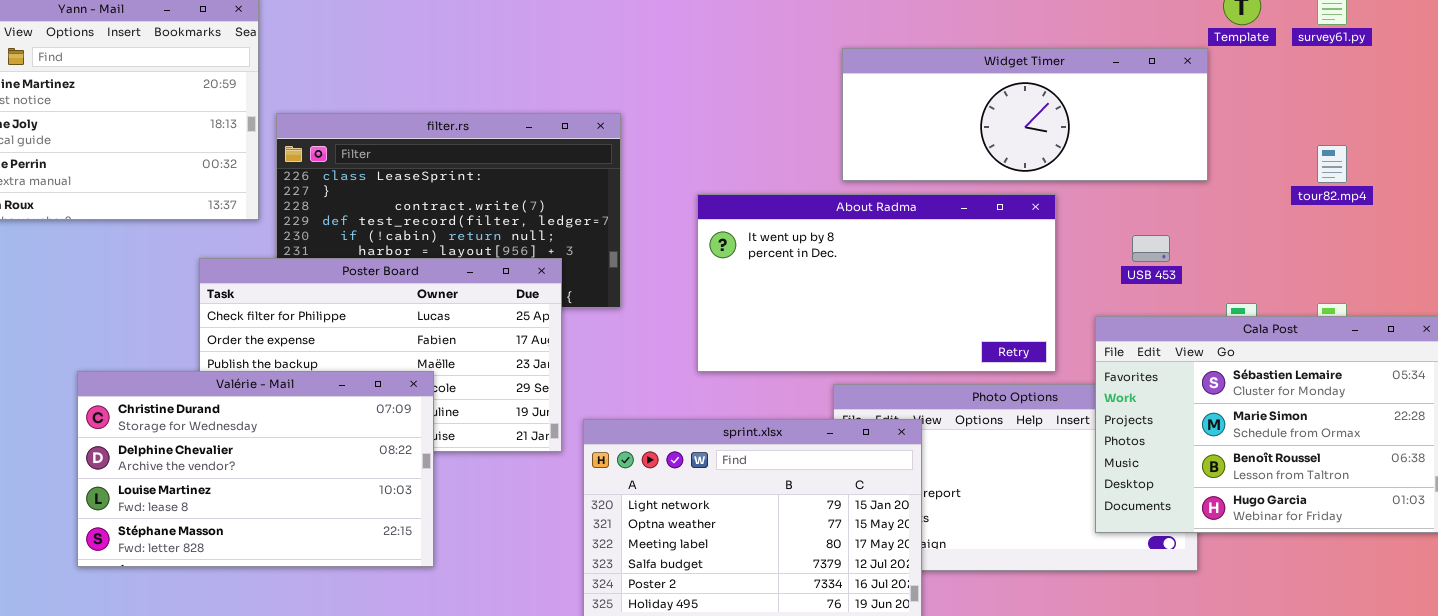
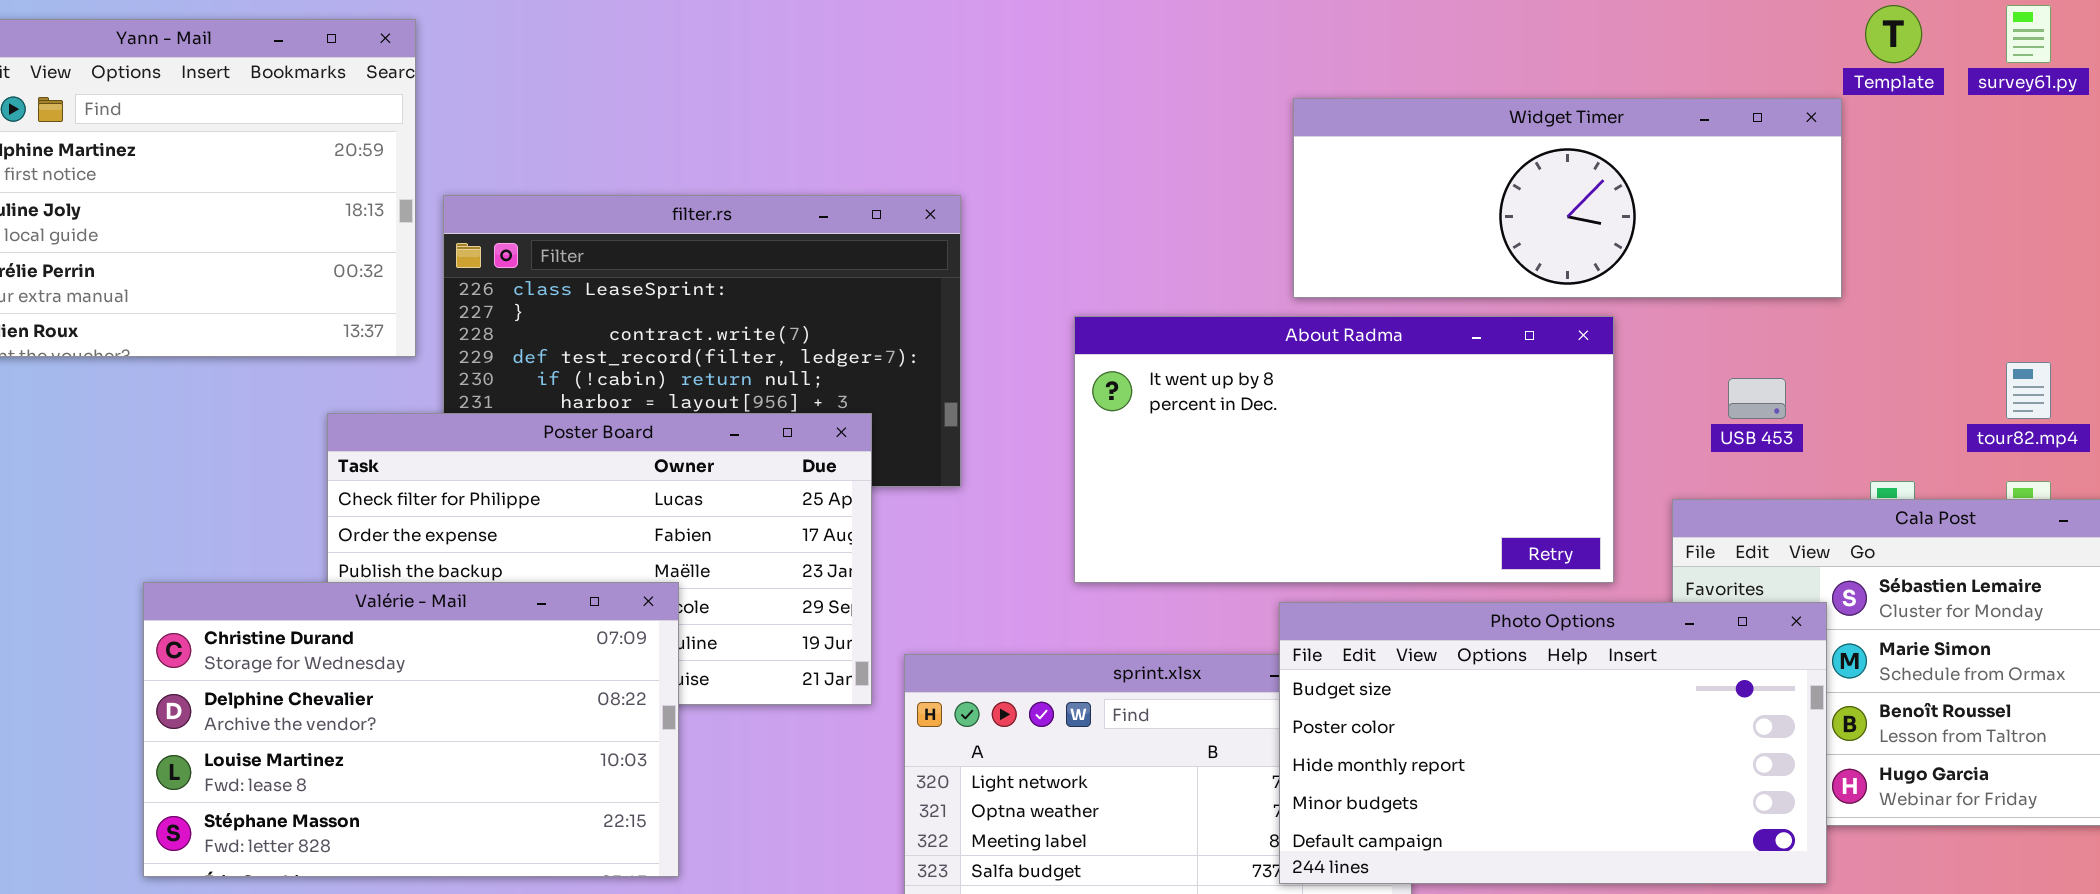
tour82.mp4: [1317,145,1347,183] -> [2006,362,2051,419], moved
Photo Options: [833,384,1198,571] -> [1279,602,1827,884], raised

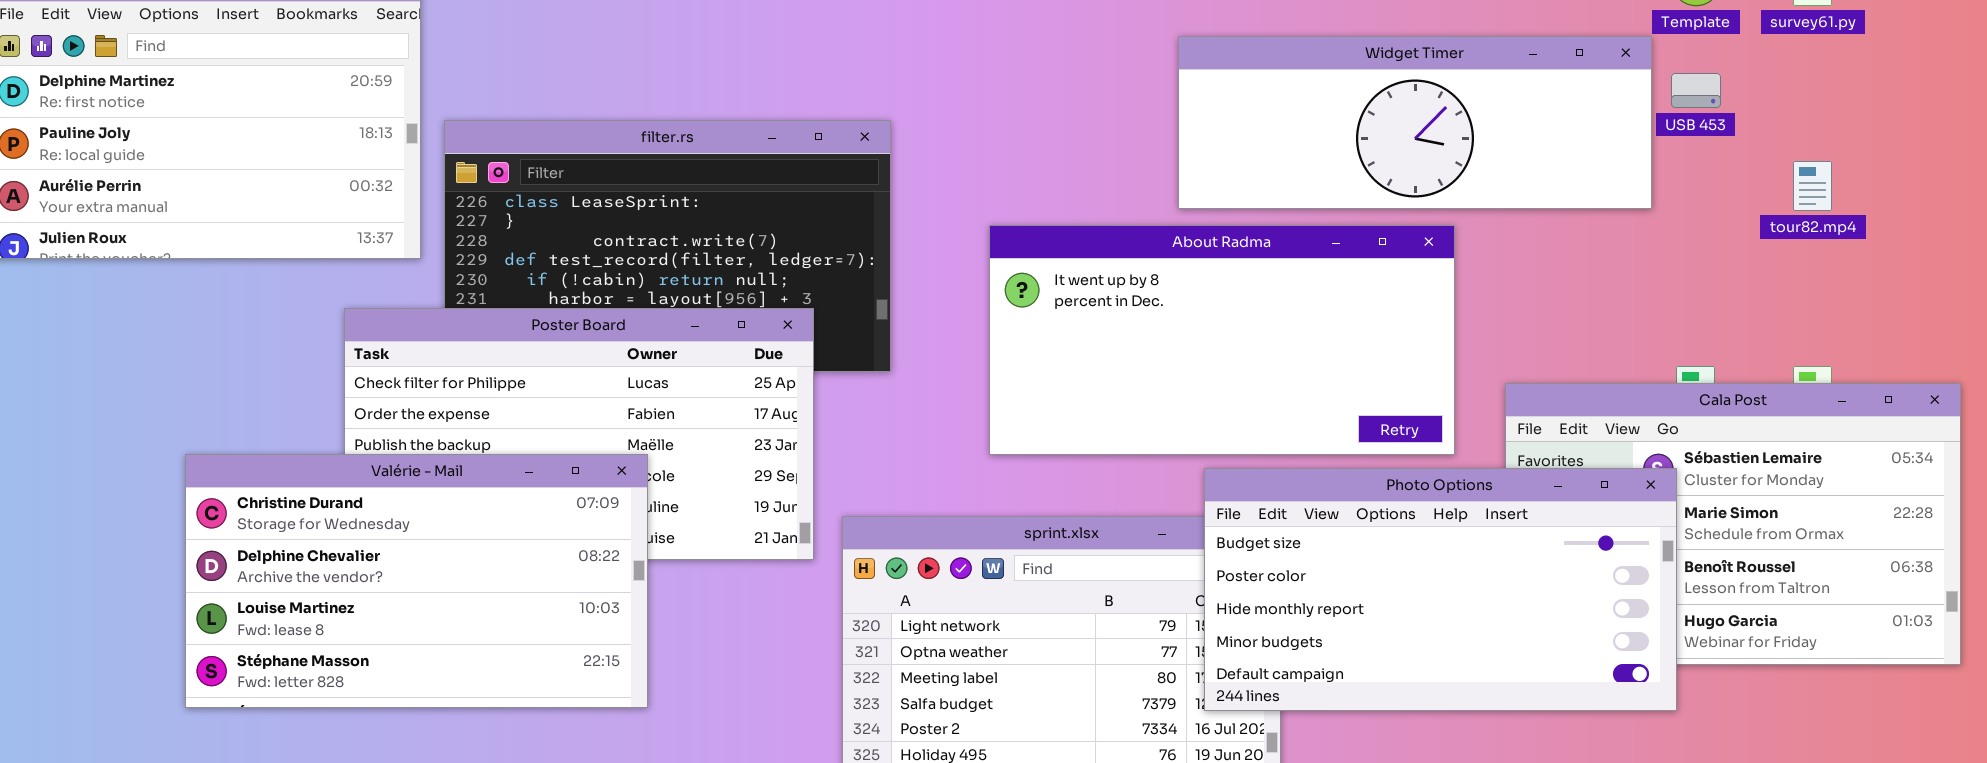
tour82.mp4: [2006,362,2051,419] -> [1793,161,1832,211], moved
USB 453: [1728,378,1786,419] -> [1671,73,1721,108], moved
Photo Options: [1279,602,1827,884] -> [1204,468,1677,711], moved

